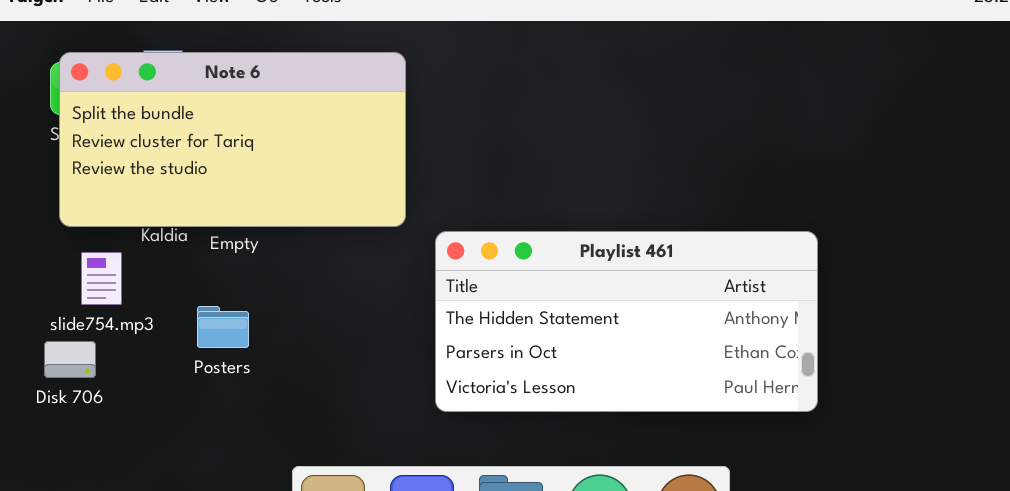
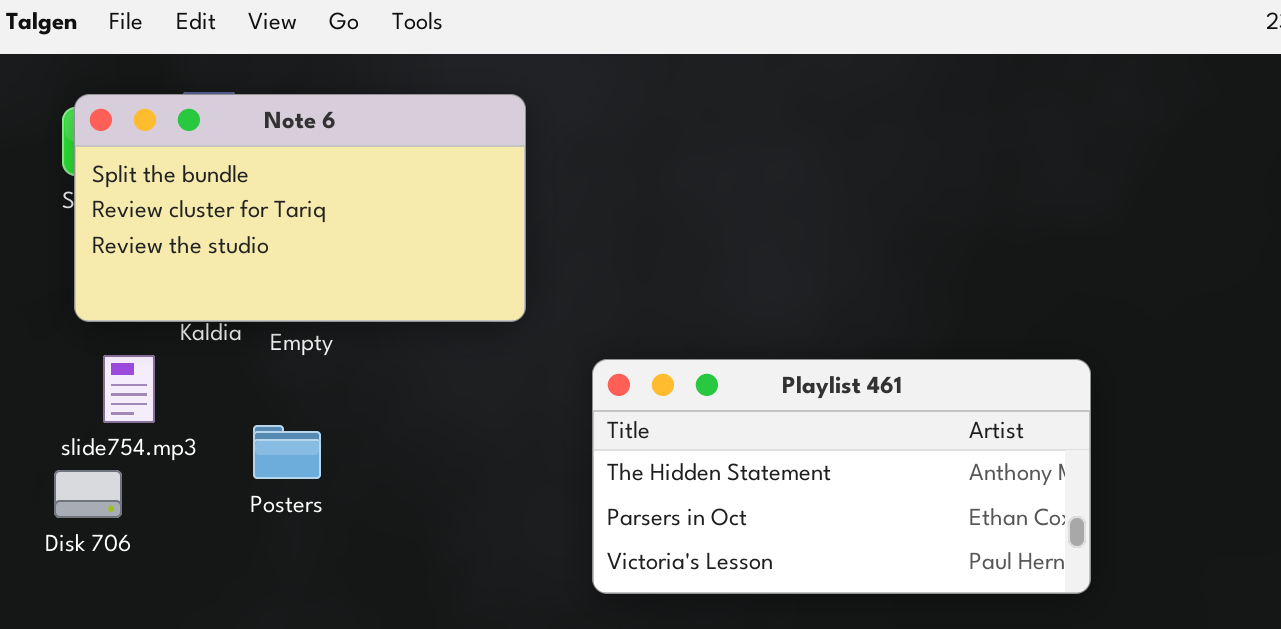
Playlist 461: [435,231,818,412] -> [592,359,1091,594], moved

